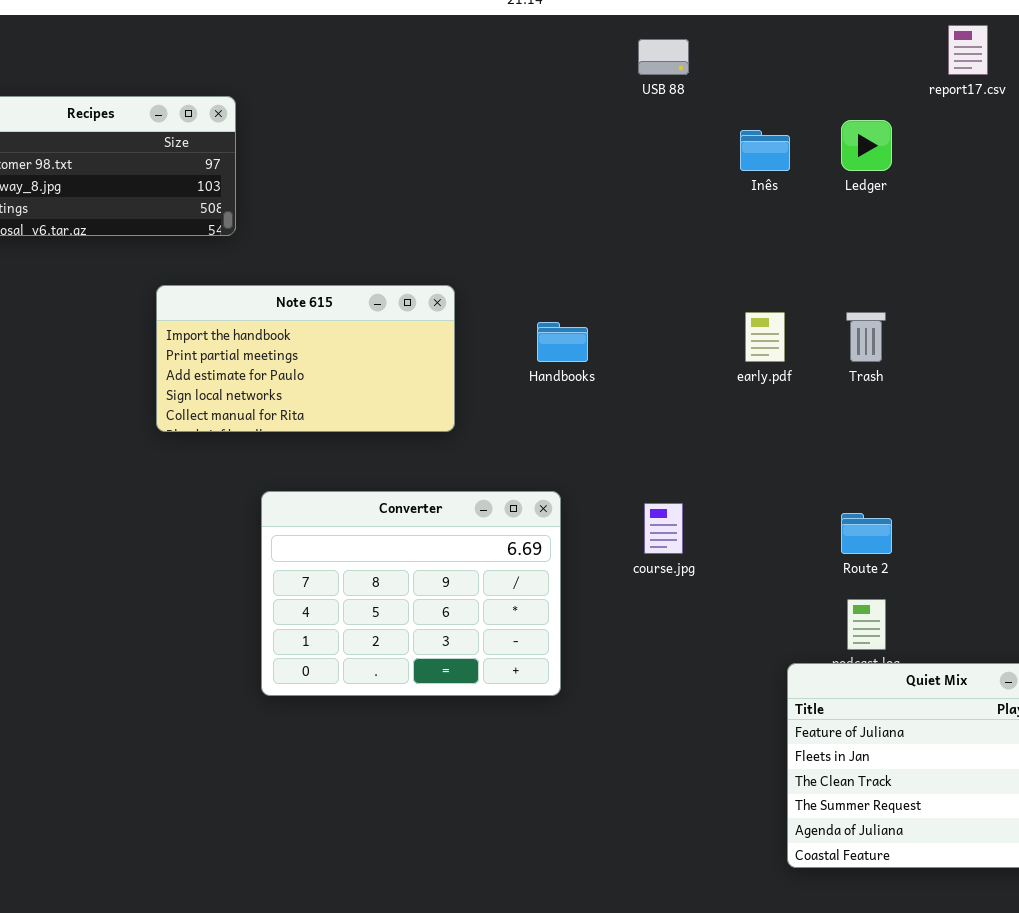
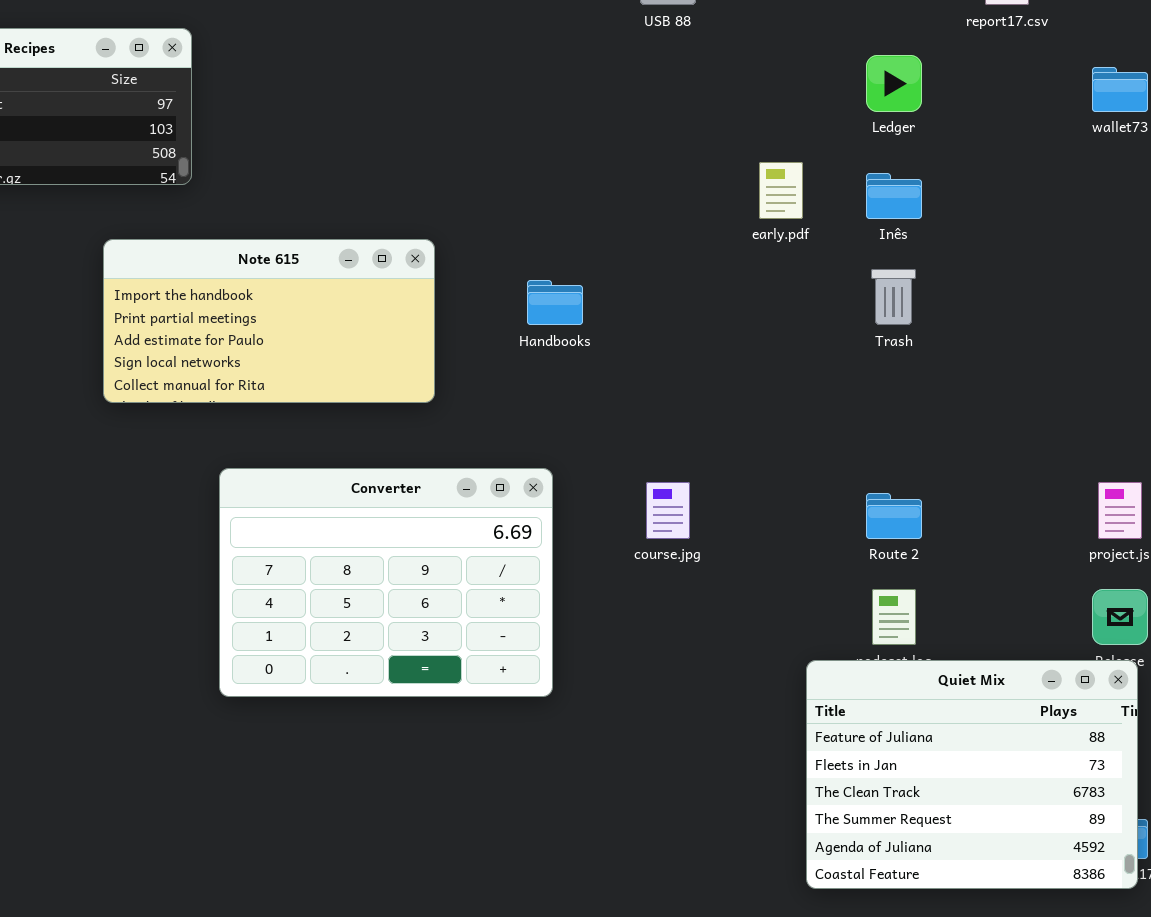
Inês: [740,130,790,171] -> [866,173,922,219], moved
early.pdf: [745,312,785,362] -> [759,162,803,219], moved

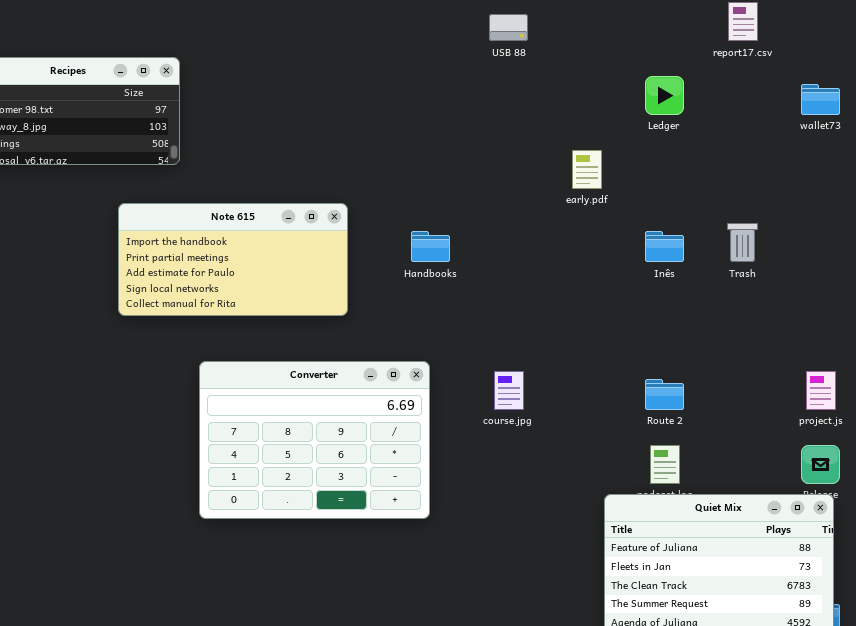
Inês: [866,173,922,219] -> [645,231,684,262], moved
Trash: [871,269,916,325] -> [727,223,758,262], moved

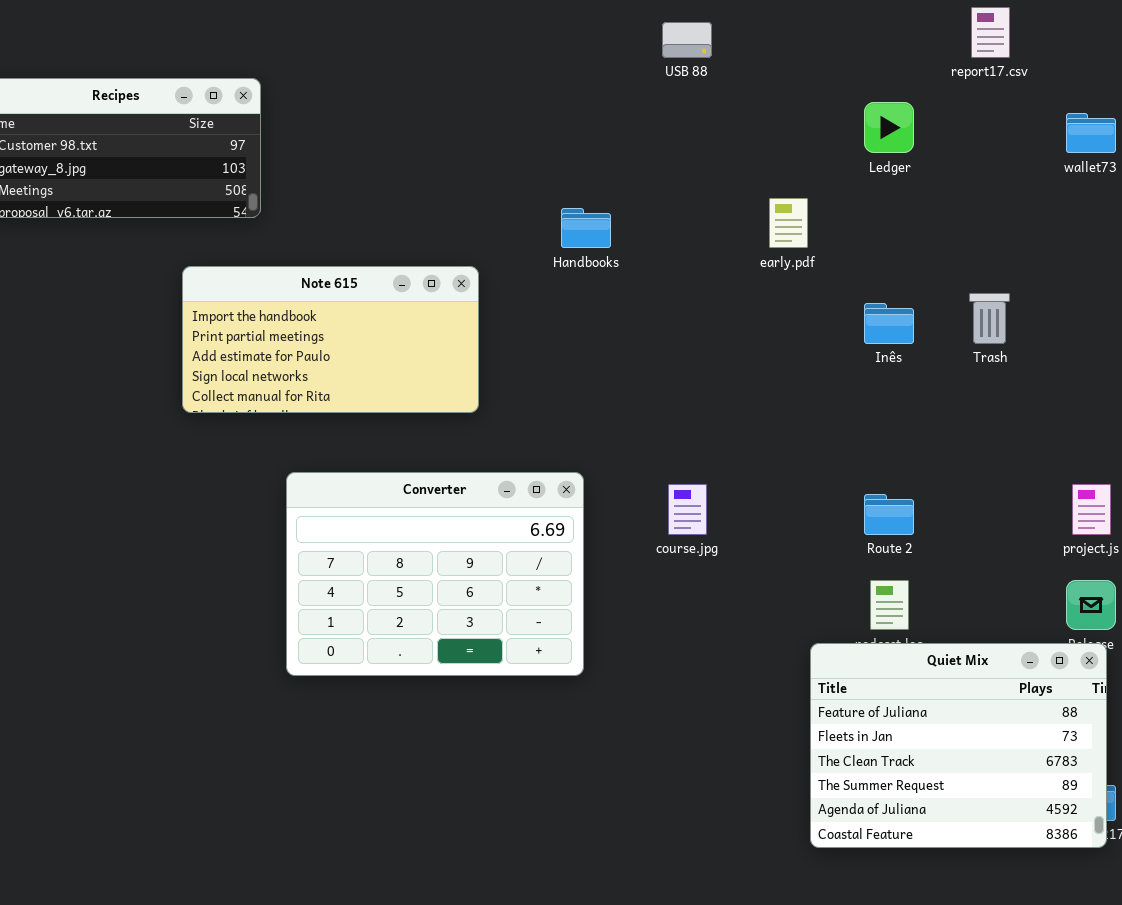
Handbooks: [411,231,450,262] -> [561,208,611,248], moved

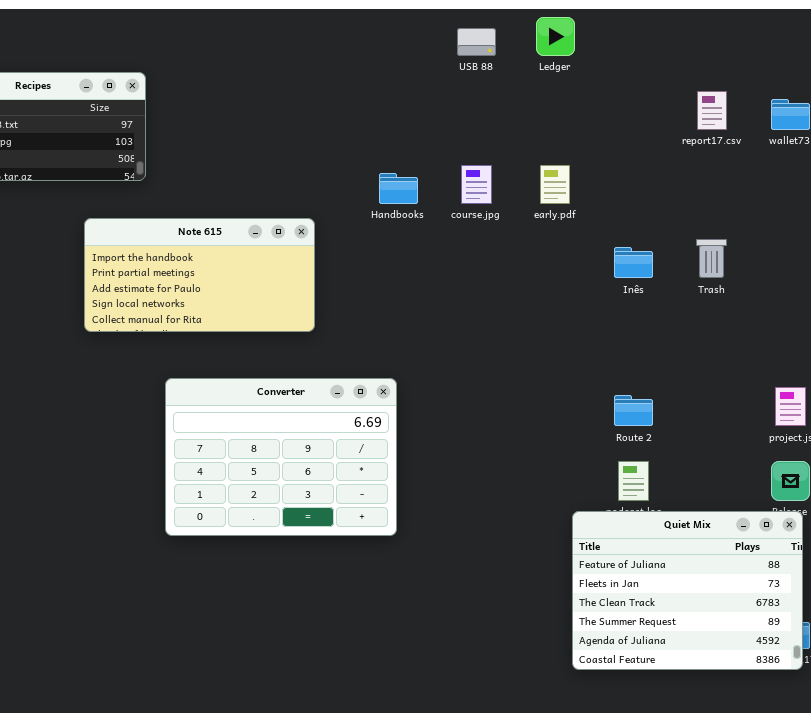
report17.csv: [971,7,1010,58] -> [697,91,727,130], moved
Ledger: [864,102,914,153] -> [536,17,575,56], moved
course.jpg: [668,484,707,535] -> [461,165,492,204], moved

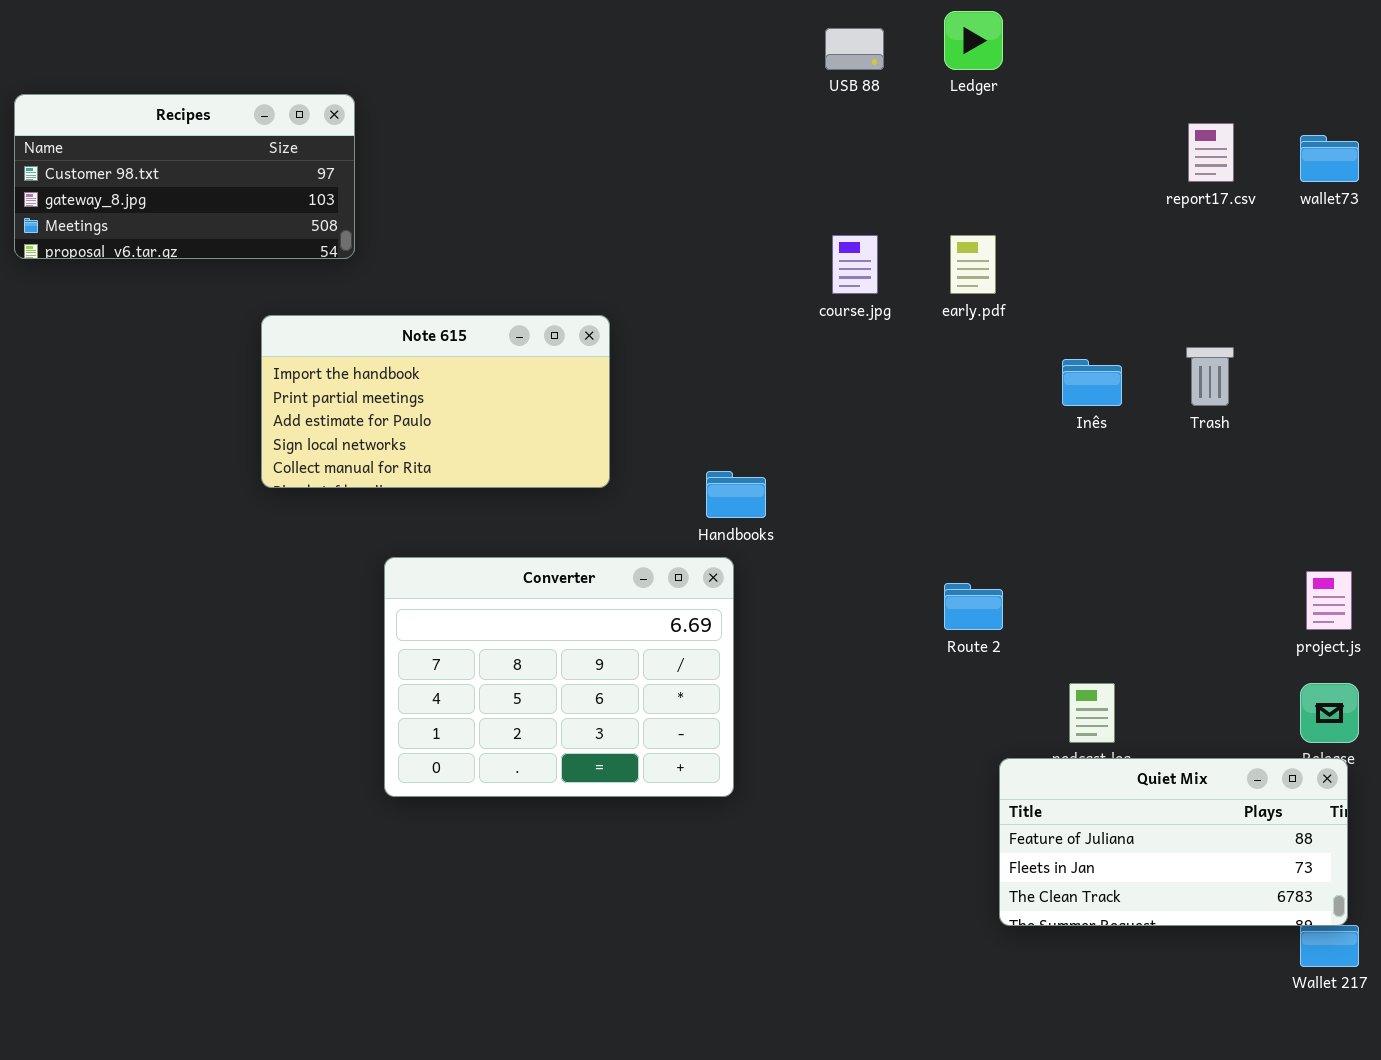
Handbooks: [379,173,418,204] -> [706,471,766,518], moved
Route 2: [614,395,653,426] -> [944,583,1003,630], moved
Quiet Mix: [572,511,803,670] -> [999,758,1348,926], resized

